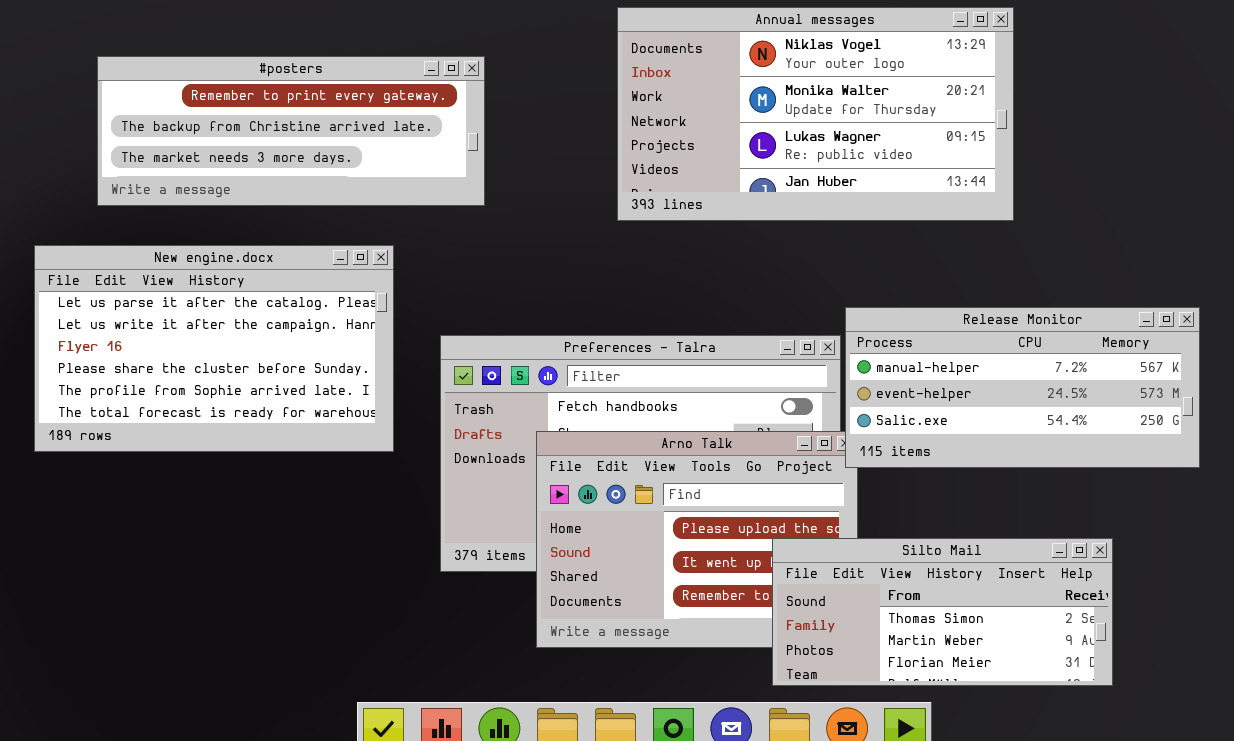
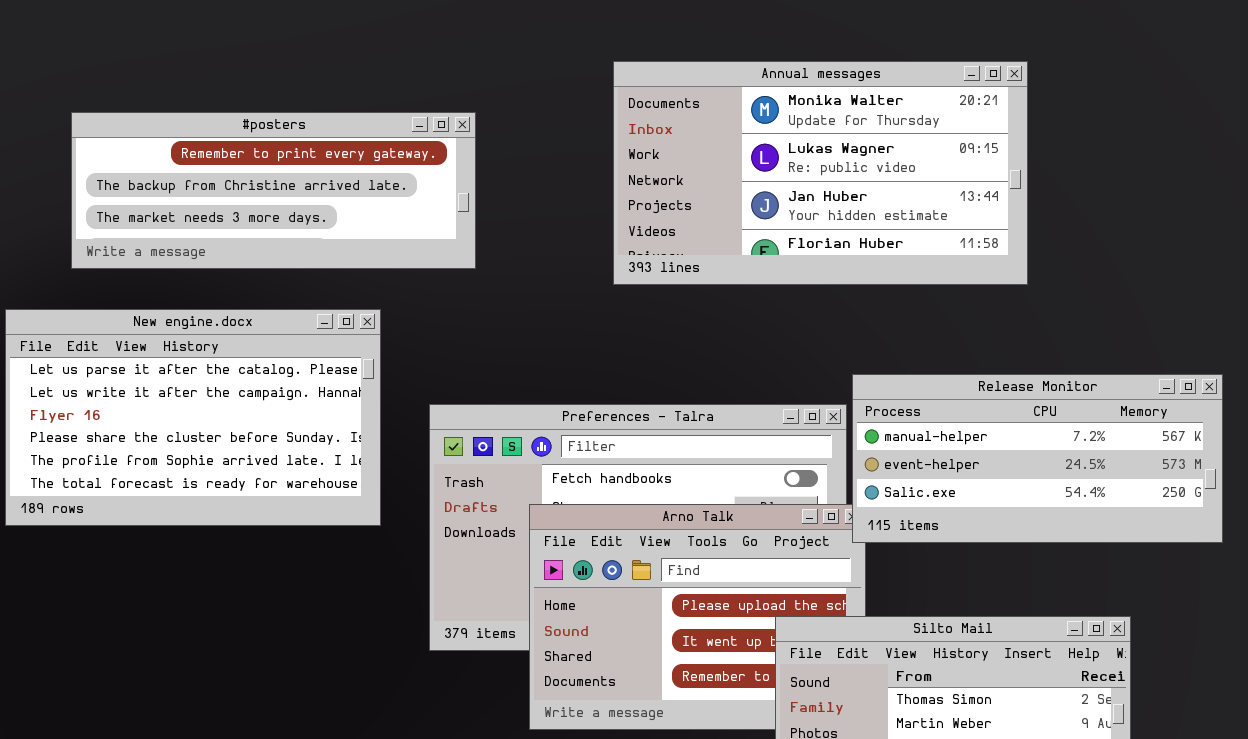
Annual messages: [617,7,1014,221] -> [613,61,1028,285], scrolled down 1 row

